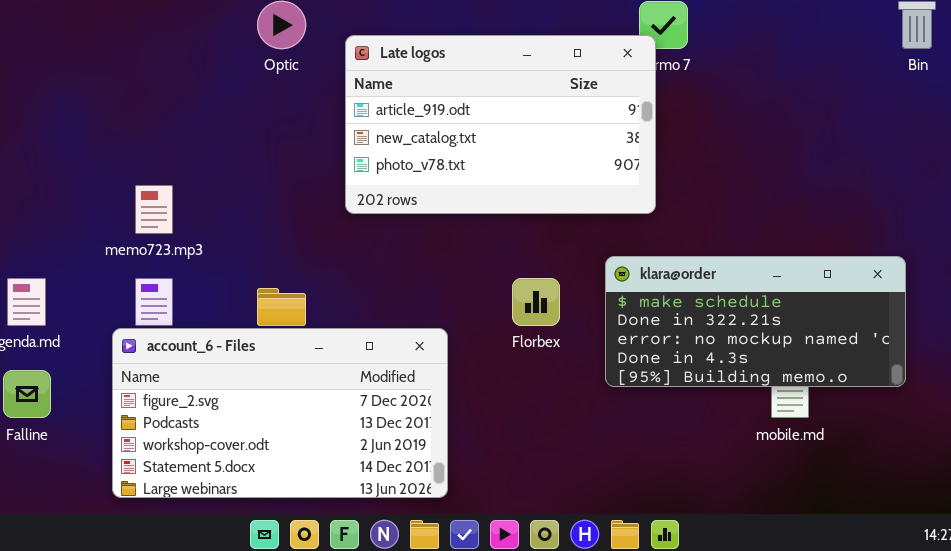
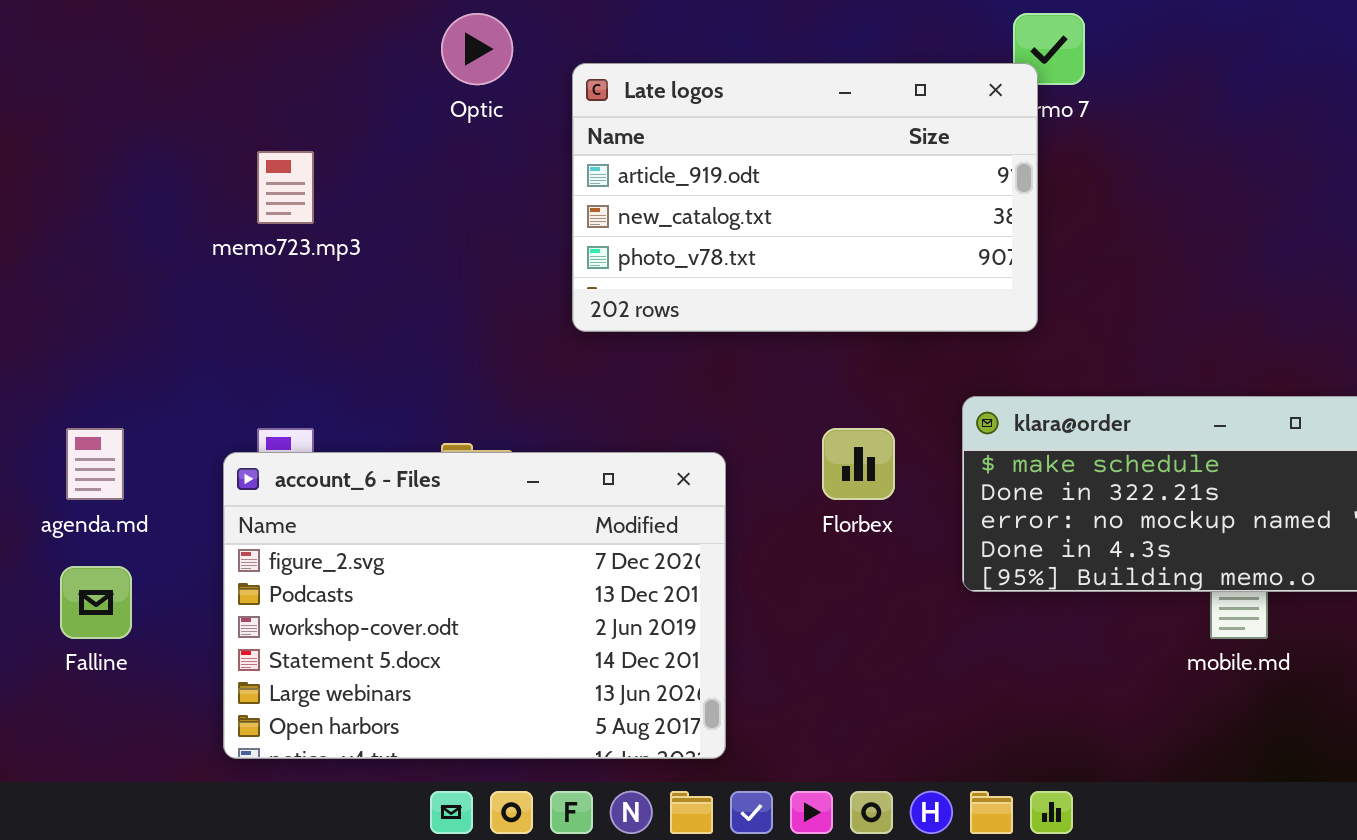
memo723.mp3: [135,185,173,234] -> [257,151,314,224], moved
account_6 - Files: [112,328,448,498] -> [223,452,726,759], resized

